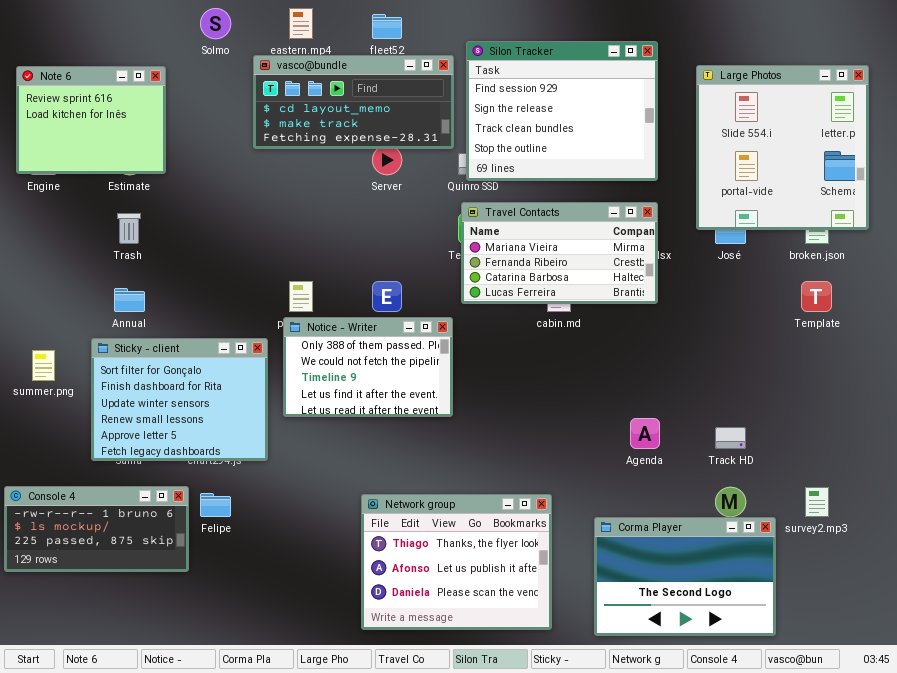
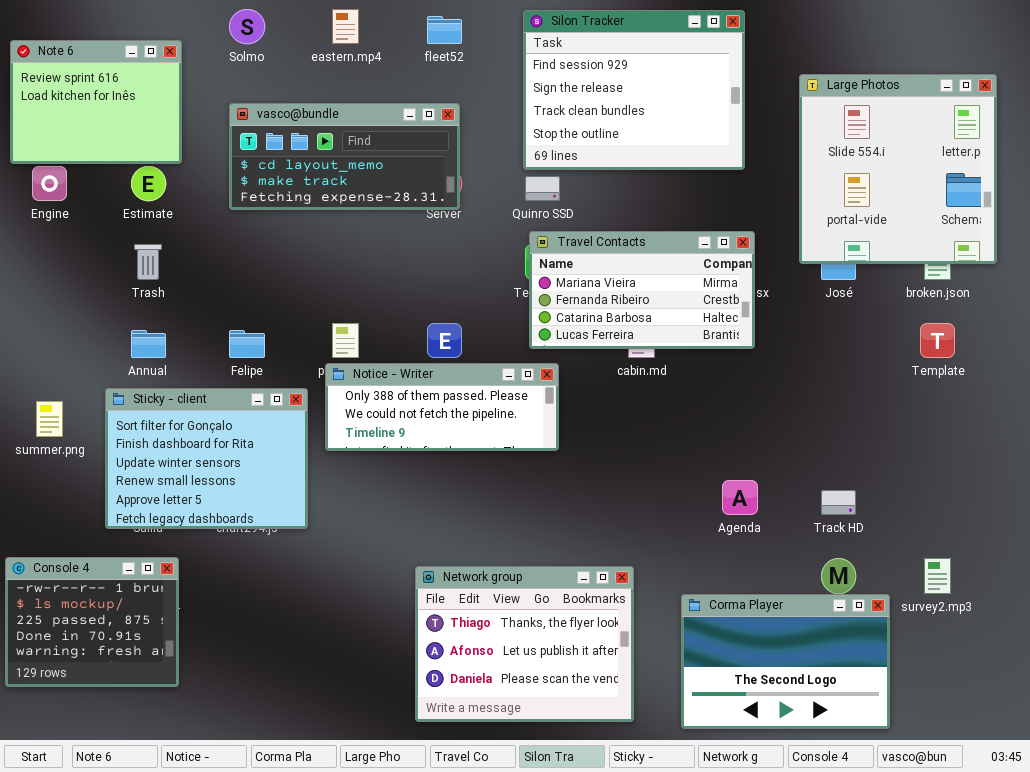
Silon Tracker: [466,41,658,181] -> [523,10,745,170], moved
vasco@bundle: [253,55,454,149] -> [229,103,460,210], moved
Note 6: [16,66,166,174] -> [10,40,182,164], moved
Notice - Writer: [283,317,453,417] -> [325,363,559,451], resized
Console 4: [4,486,189,572] -> [5,557,179,687], resized
Felipe: [200,493,231,517] -> [229,330,265,358], moved

